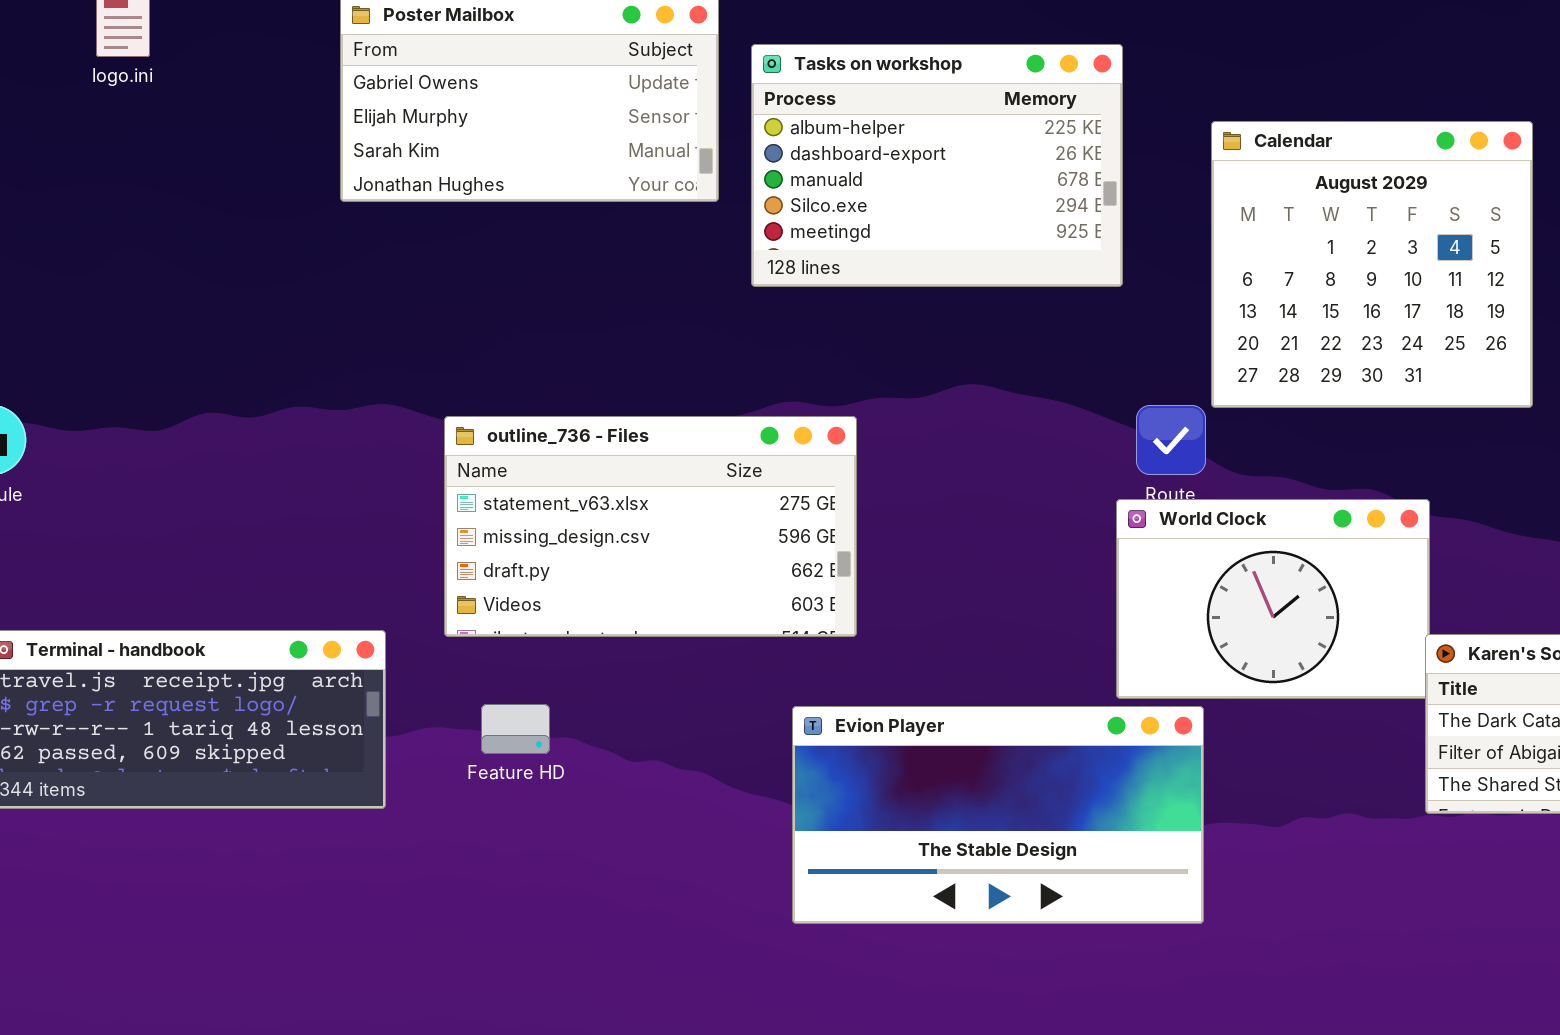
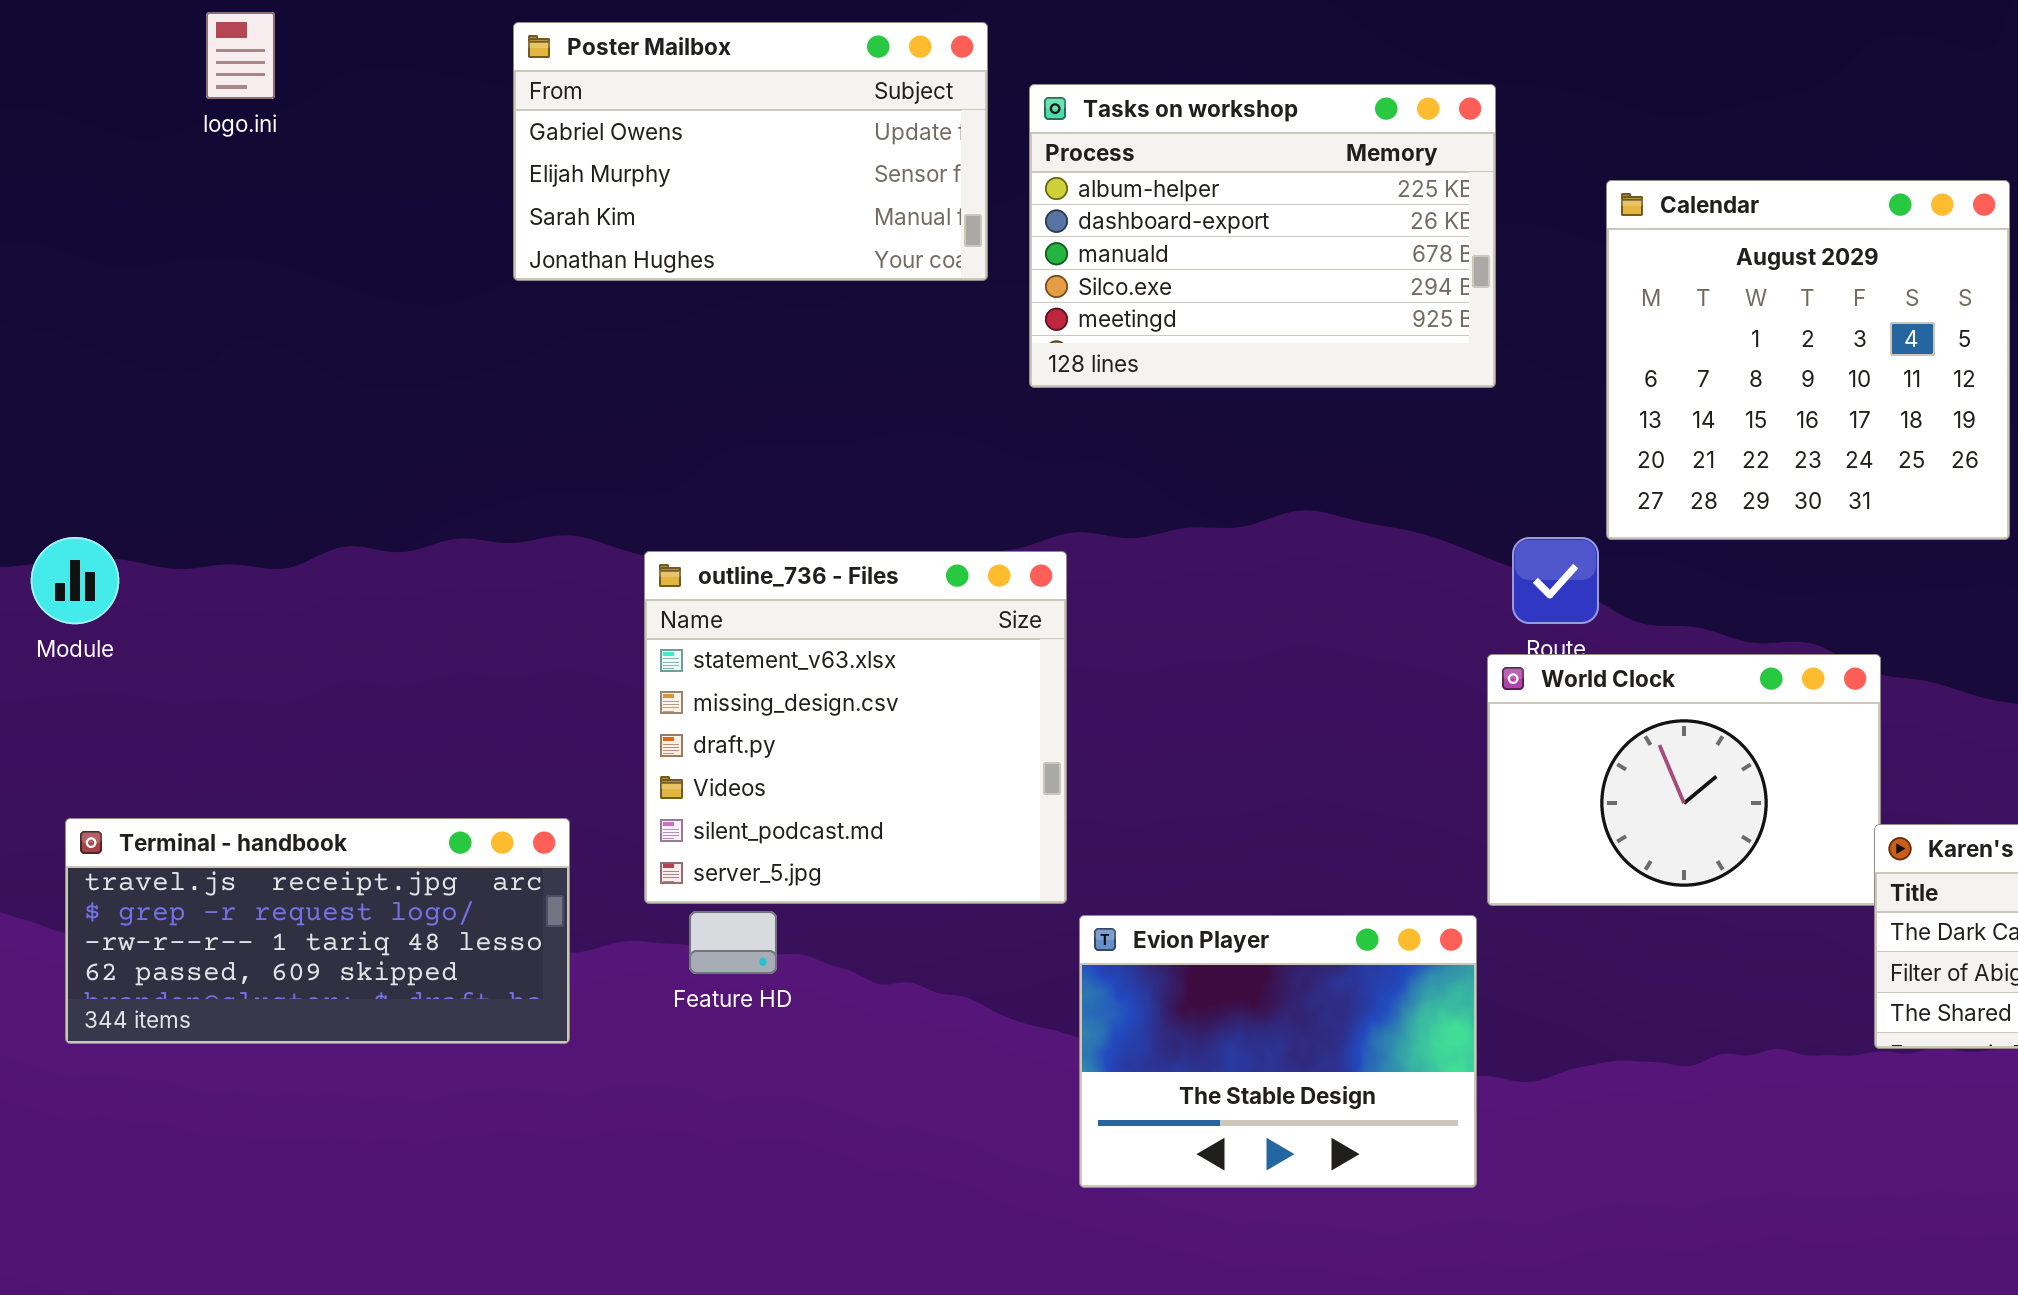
outline_736 - Files: [444,416,857,637] -> [644,551,1067,904], resized
Evion Player: [792,706,1204,924] -> [1079,915,1477,1188], resized

